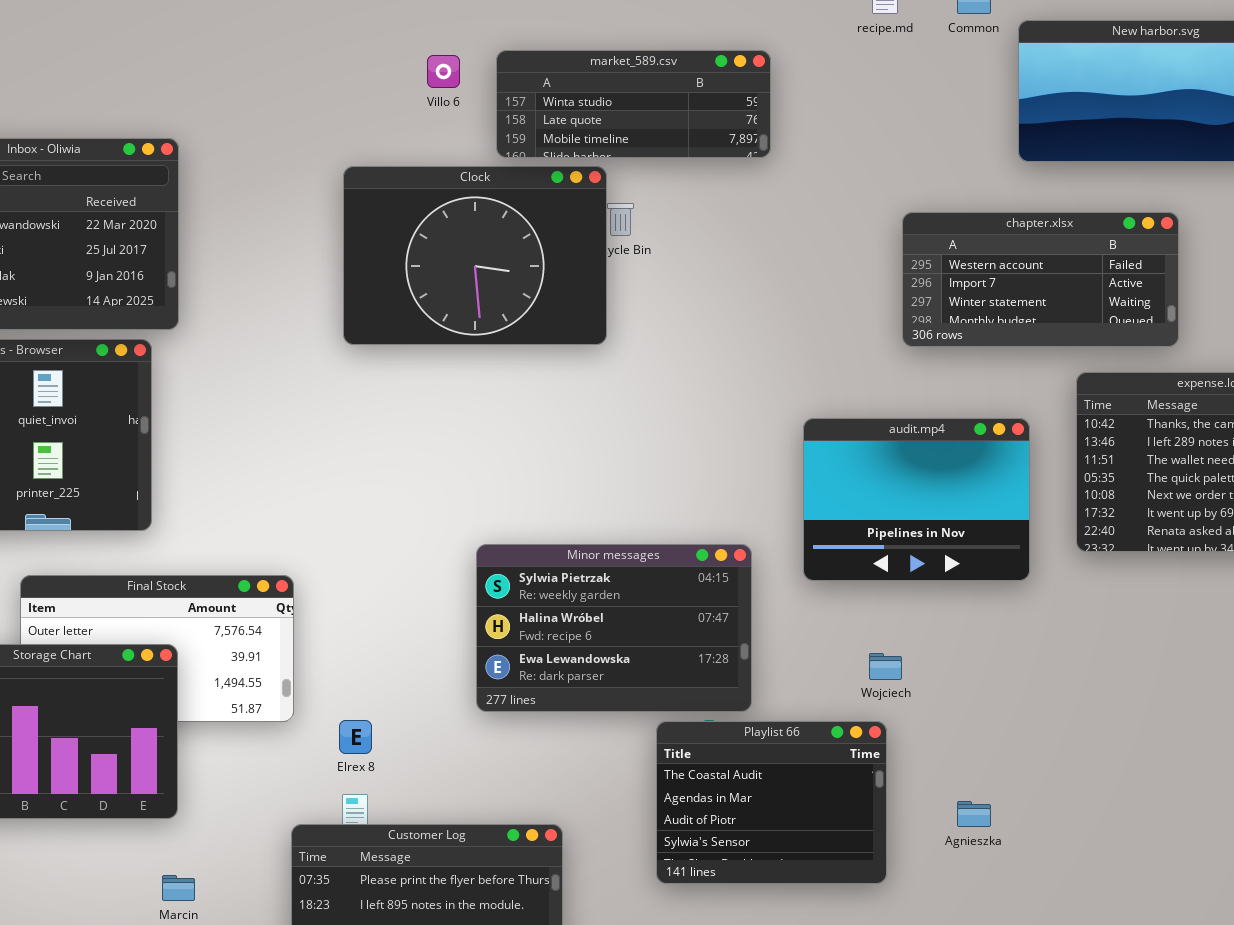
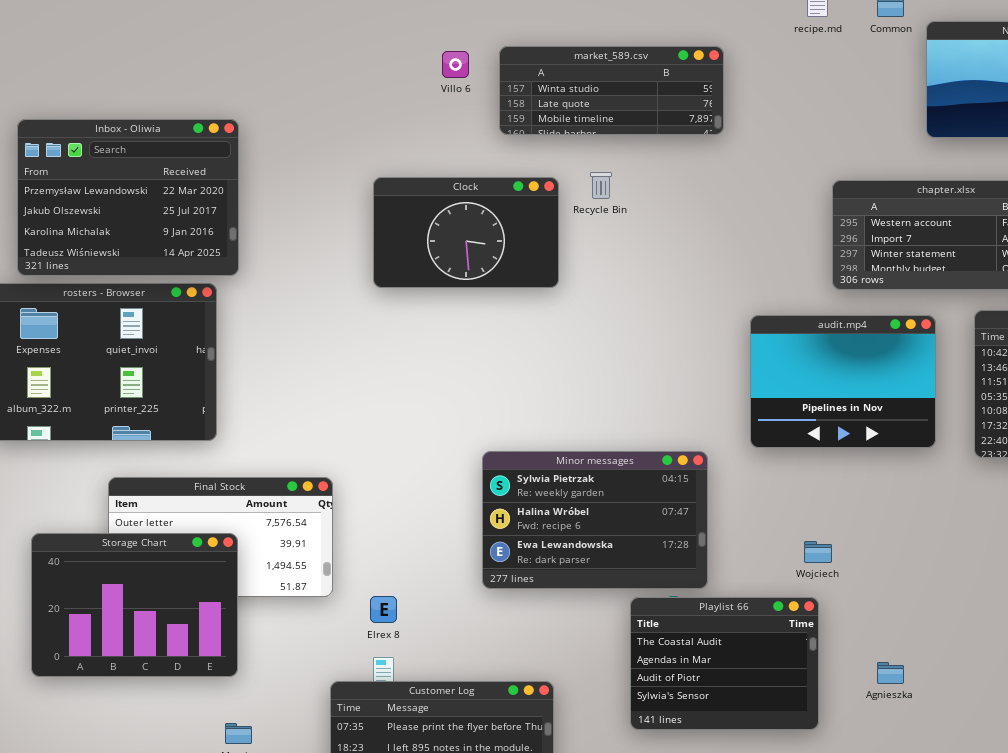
Clock: [343,166,607,345] -> [373,177,559,288], resized
audit.mp4: [803,418,1030,581] -> [750,315,936,448], moved

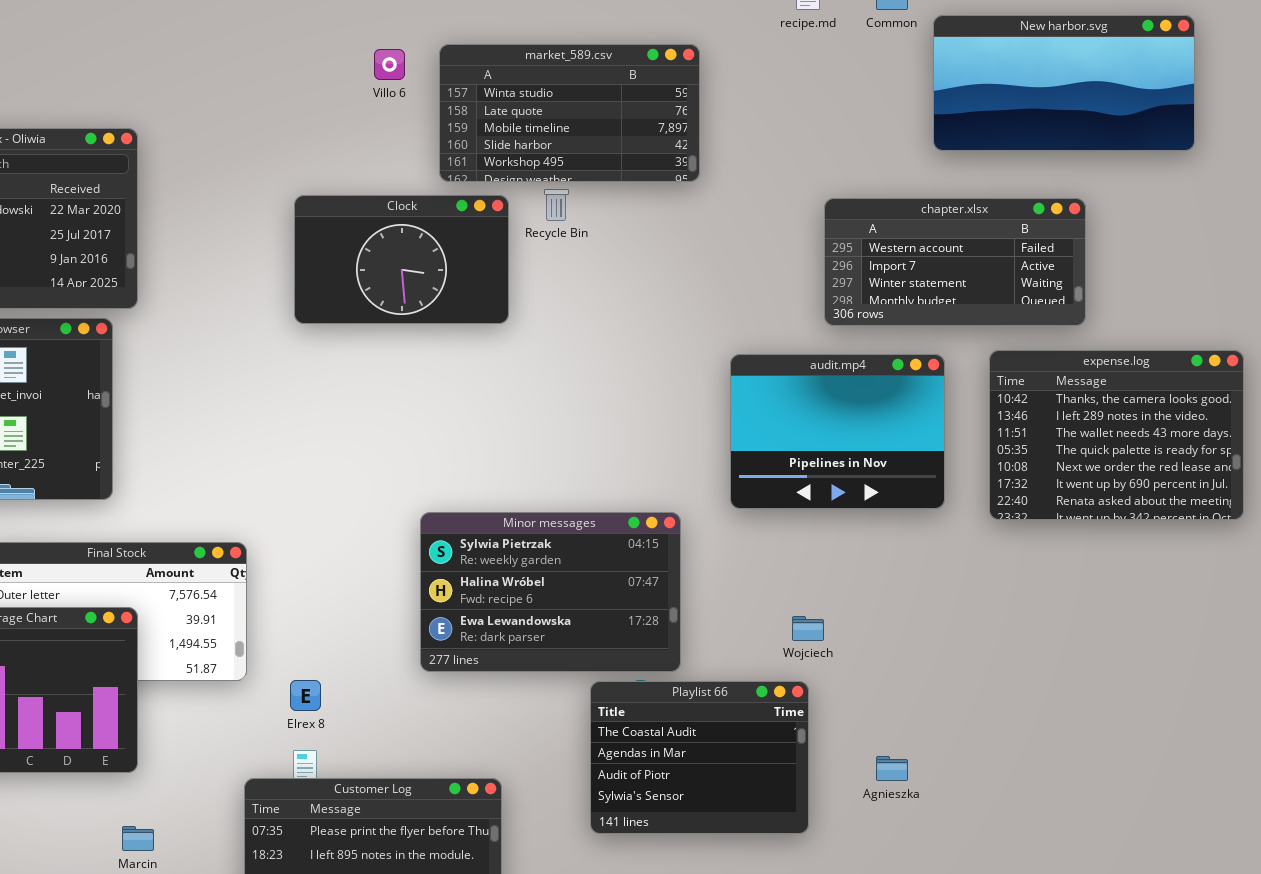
market_589.csv: [499,46,724,135] -> [439,44,700,182], resized

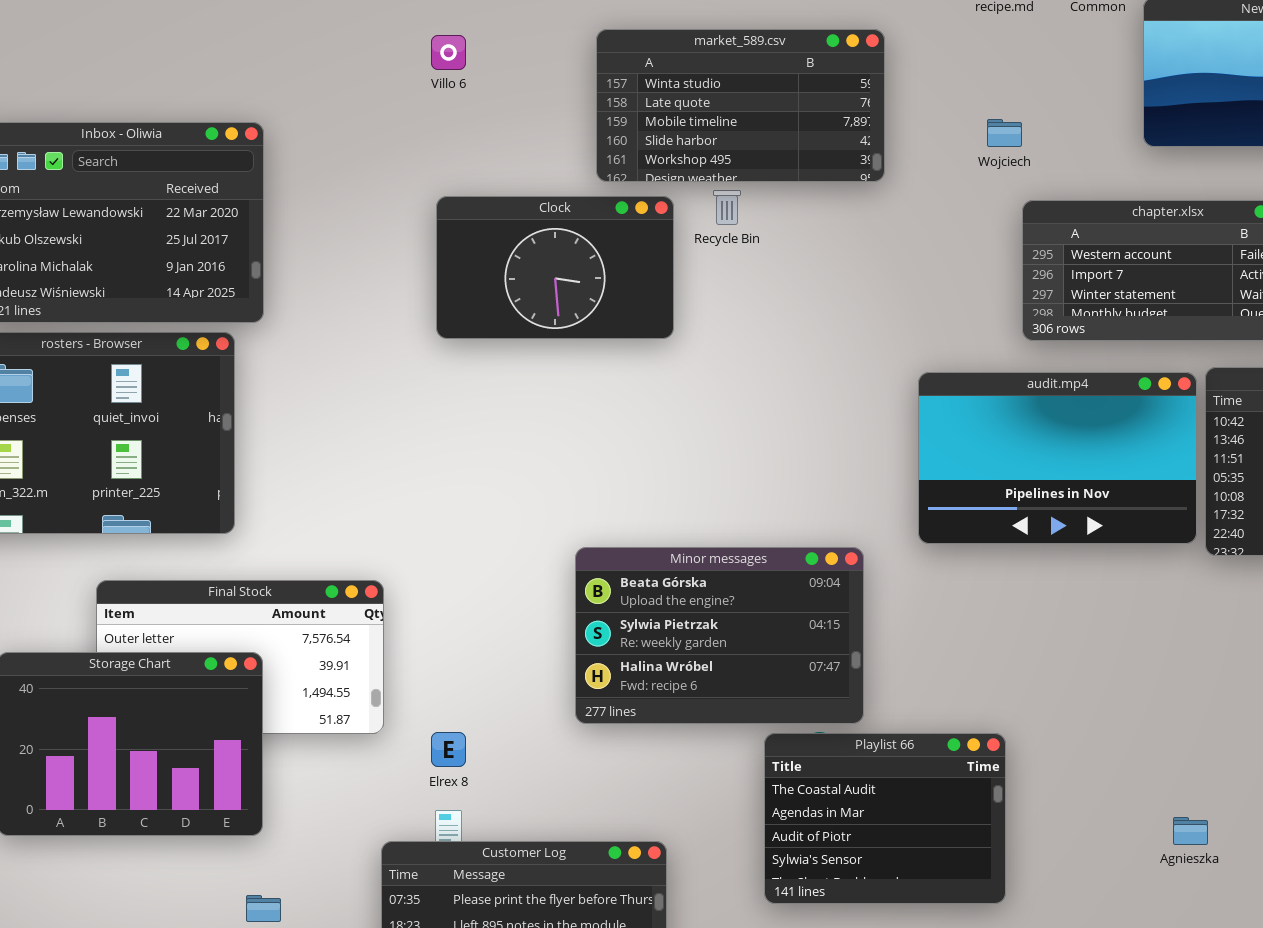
Villo 6: [374,49,405,80] -> [431,35,466,70], moved
audit.mp4: [730,354,945,509] -> [918,372,1197,544], resized
Minor messages: [420,512,681,672] -> [575,547,864,724], scrolled up 1 row
Wojciech: [792,616,824,641] -> [987,119,1022,147], moved
Agnieszka: [876,756,908,781] -> [1173,817,1208,845], moved

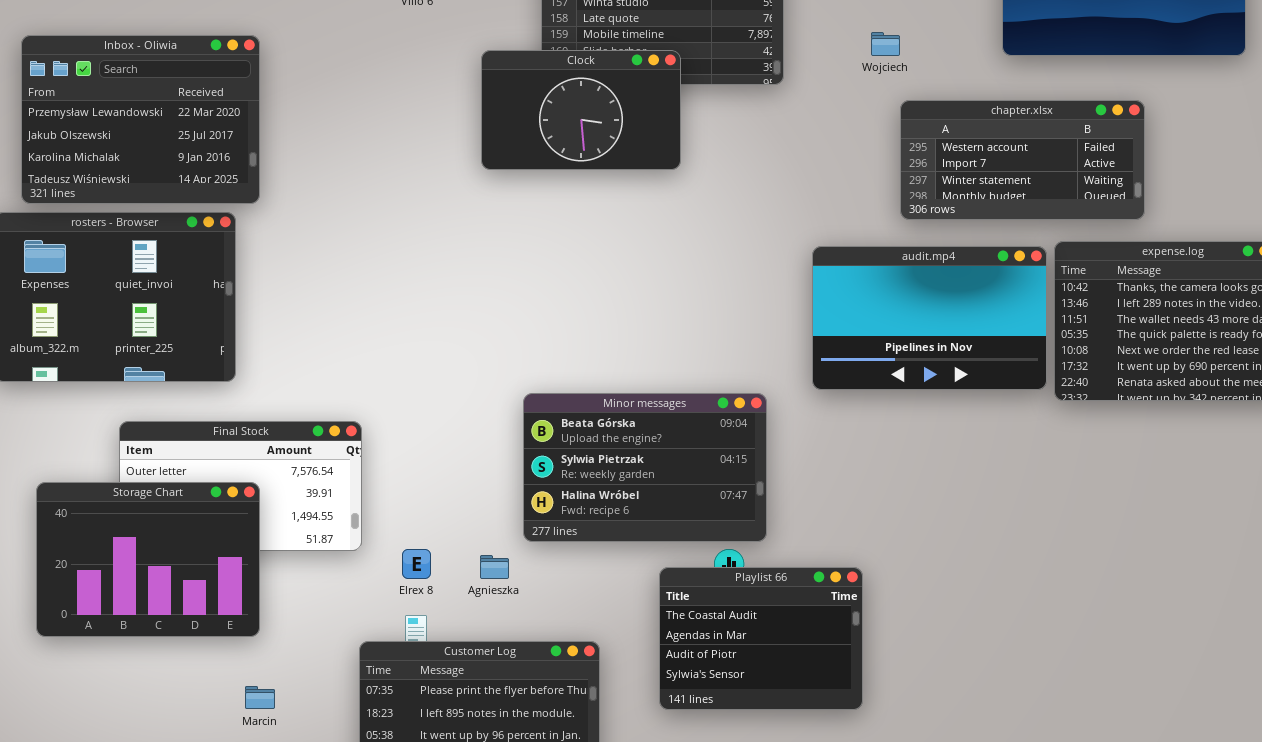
Clock: [436,196,674,339] -> [481,50,681,170], moved
Playlist 66: [764,733,1006,904] -> [659,567,863,710], moved
Agnieszka: [1173,817,1208,845] -> [480,555,509,579], moved

